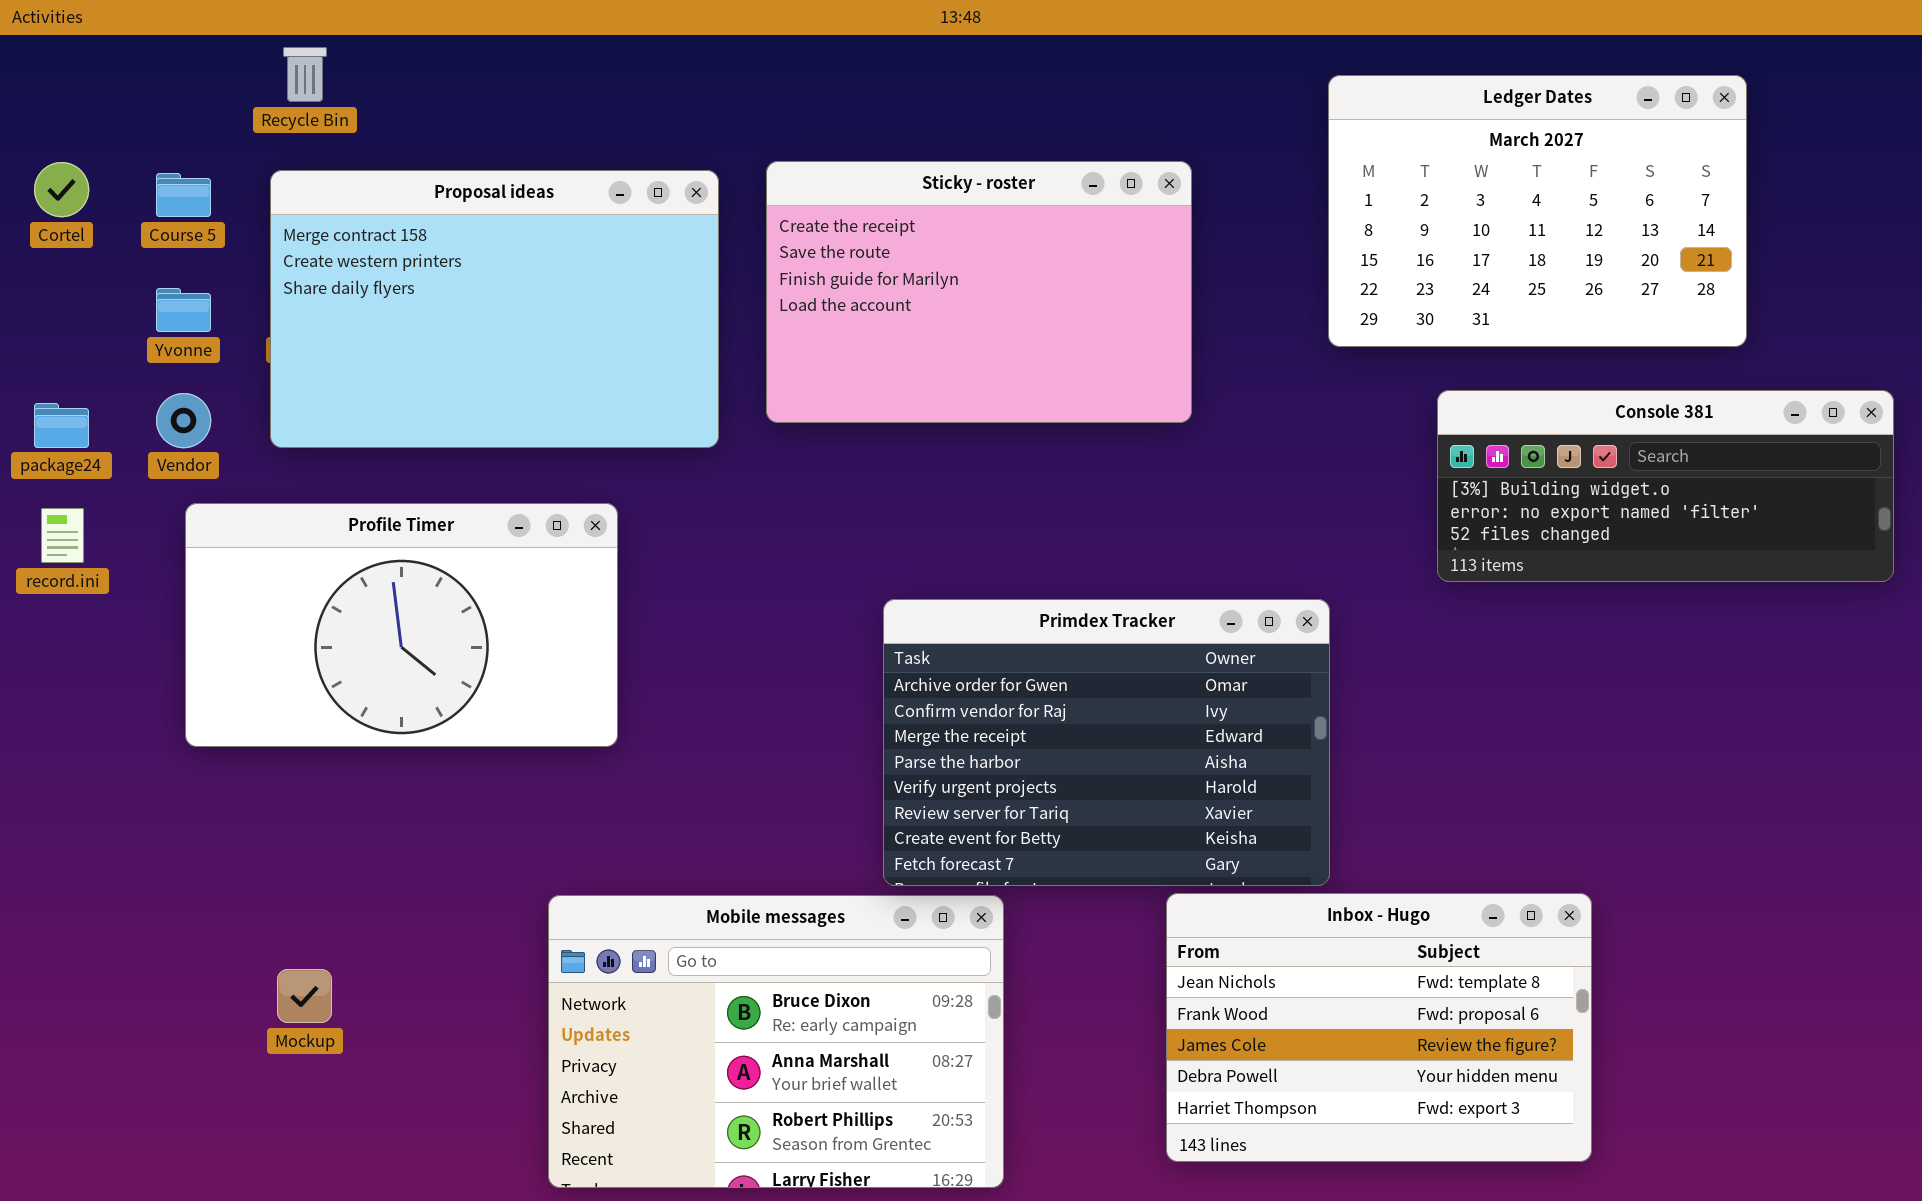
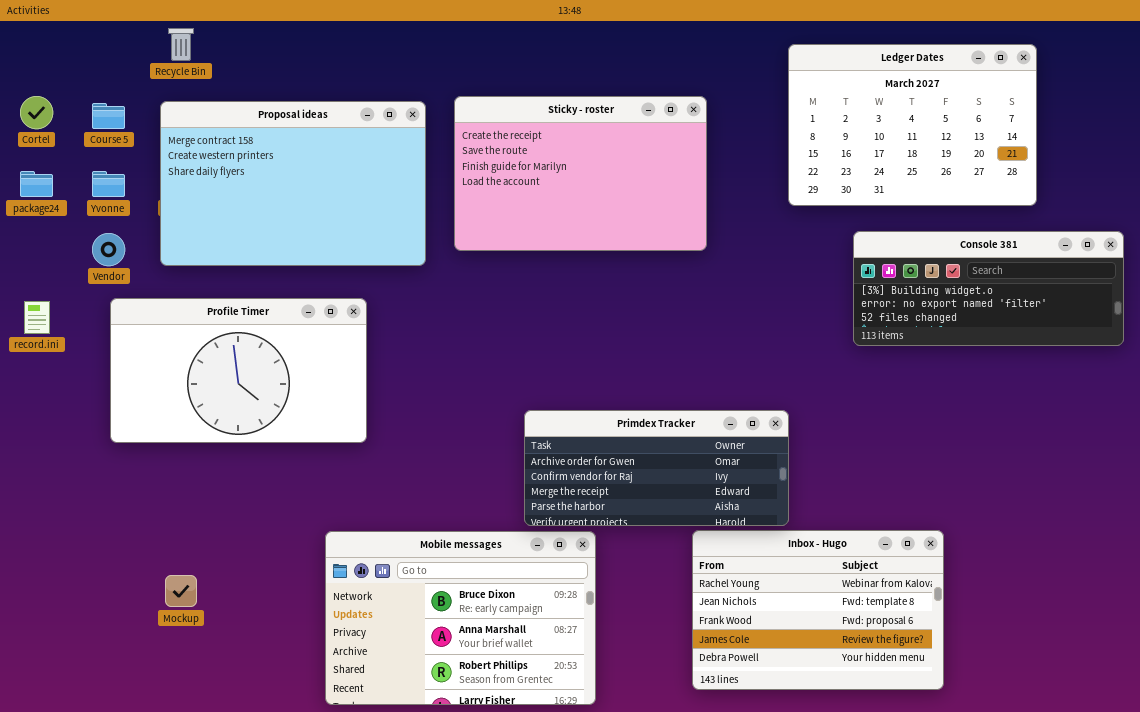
package24: [34,403,89,448] -> [20,171,53,197], moved
Primdex Tracker: [883,599,1330,886] -> [524,410,789,526], resized
Inbox - Hugo: [1166,893,1592,1162] -> [692,530,944,690], scrolled up 1 row

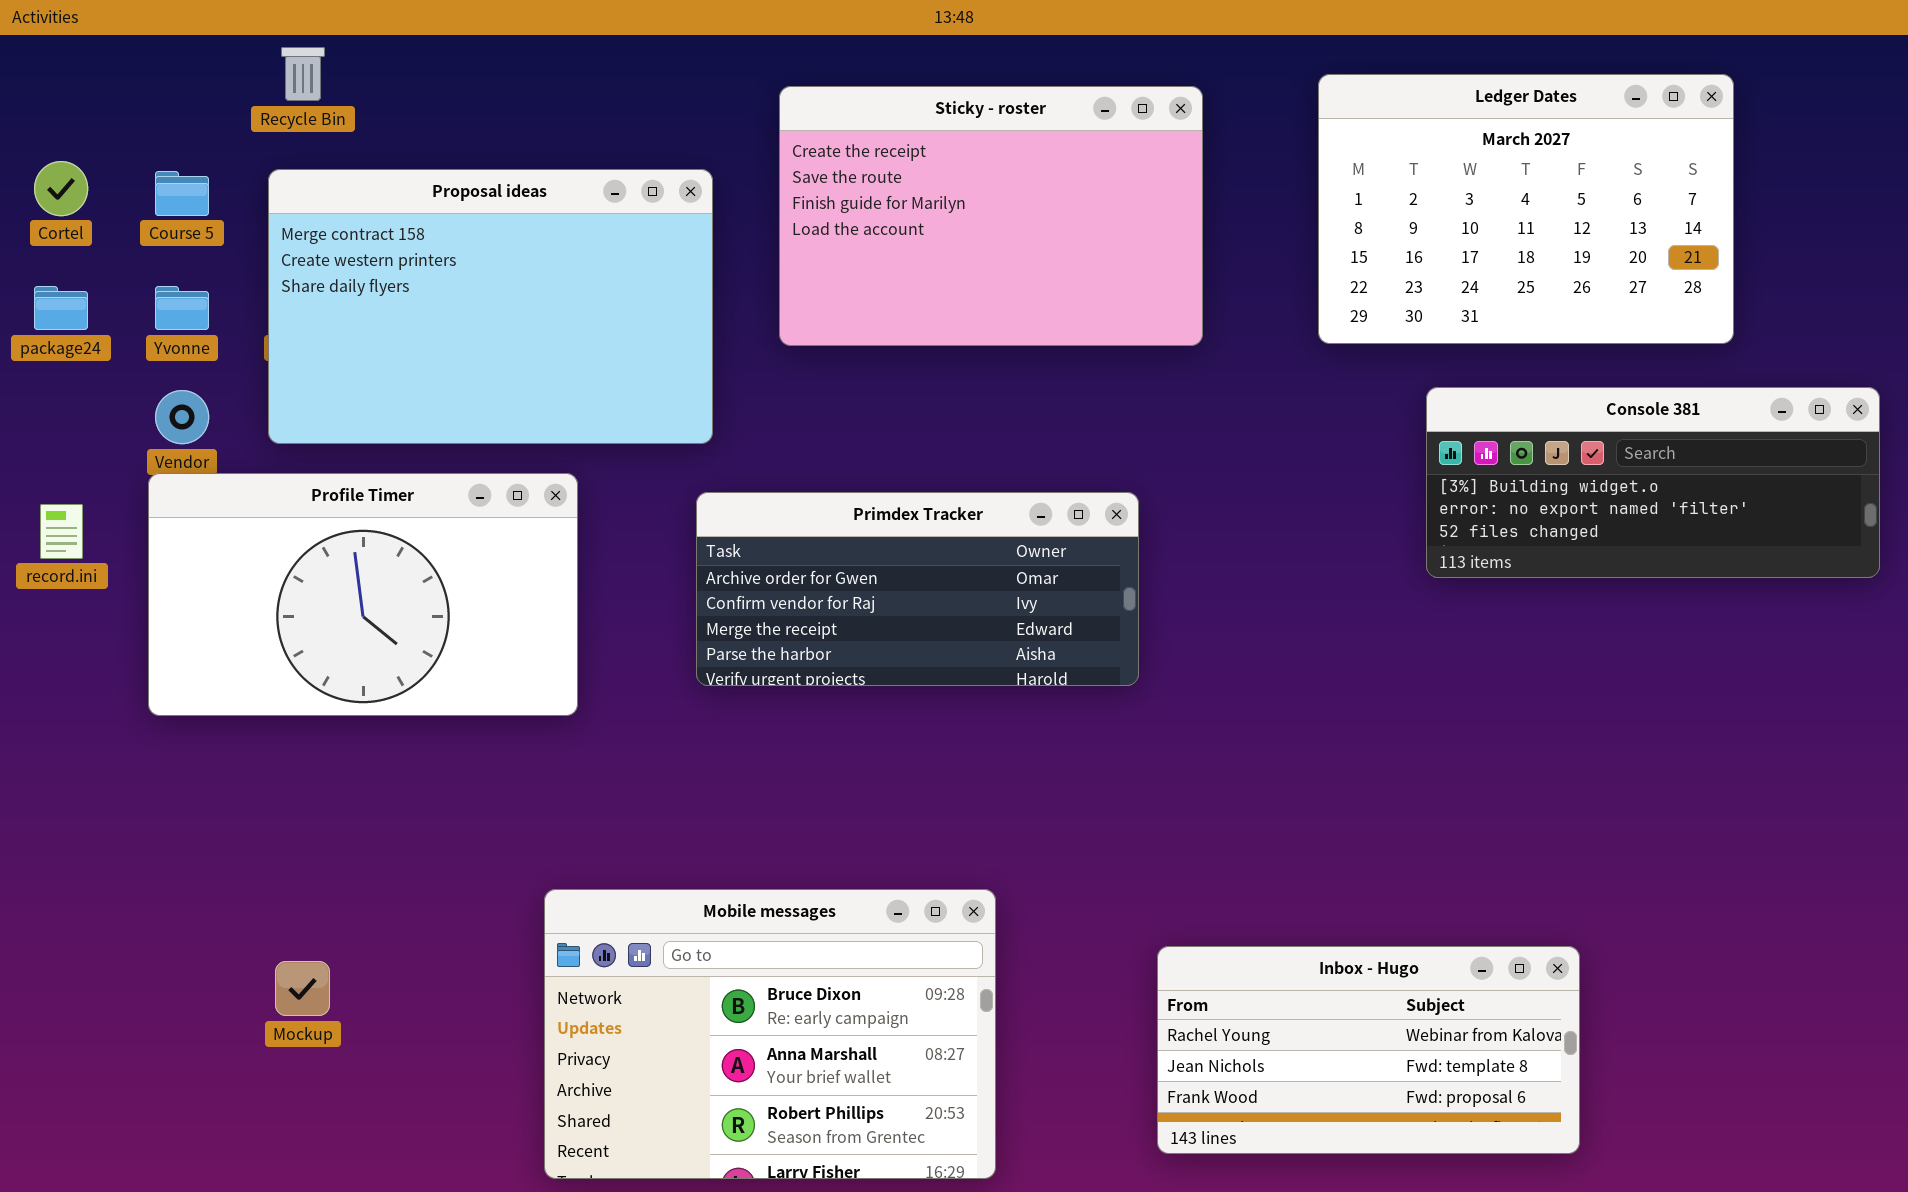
Sticky - roster: [454,96,707,251] -> [779,86,1203,346], moved
Profile Timer: [110,298,367,443] -> [148,473,578,716], moved
Primdex Tracker: [524,410,789,526] -> [696,492,1139,686], moved
Inbox - Hugo: [692,530,944,690] -> [1157,946,1580,1154], resized

